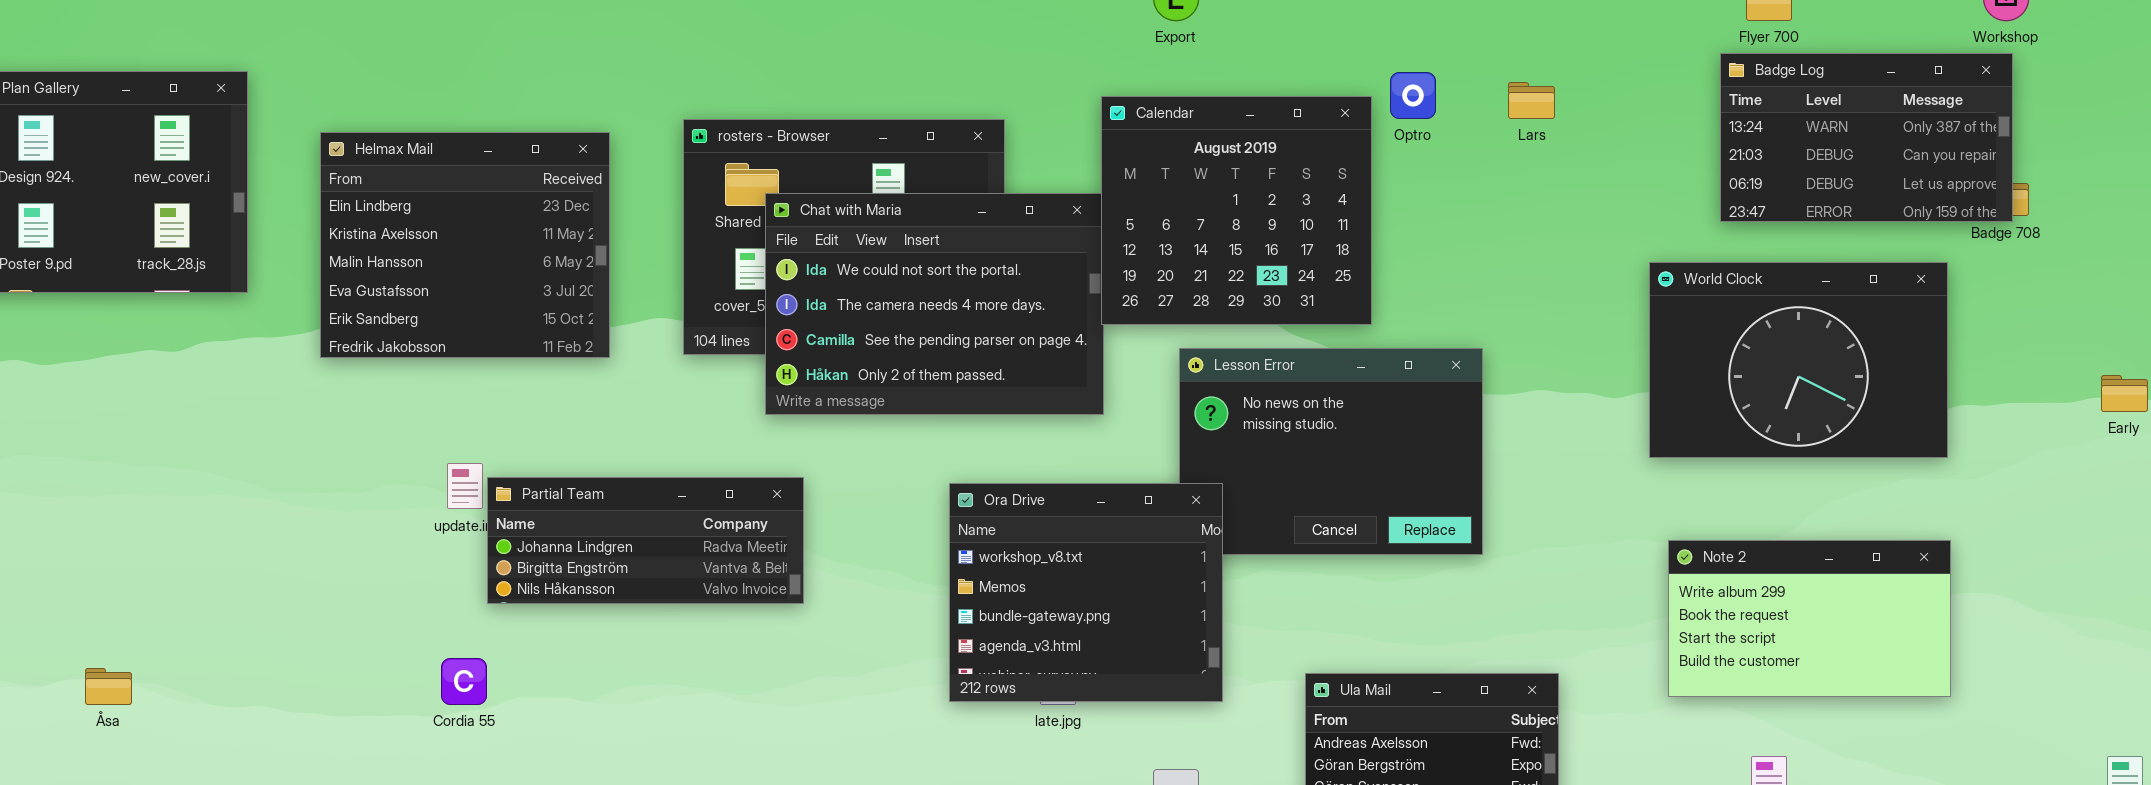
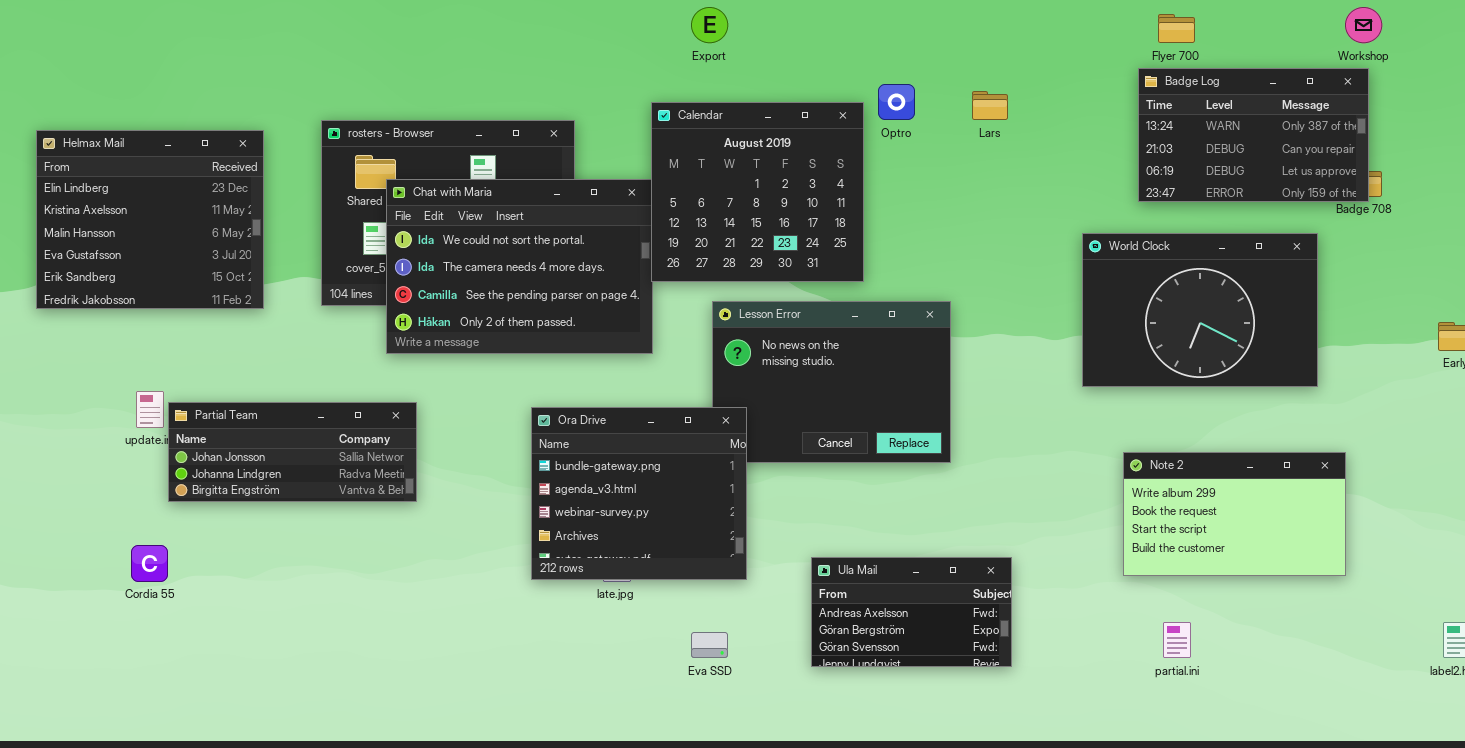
Partial Team: [487,477,804,604] -> [168,402,417,502], scrolled up 1 row
Ora Drive: [949,483,1223,702] -> [531,407,747,580], scrolled down 2 rows
Note 2: [1668,540,1951,697] -> [1123,452,1346,576], moved

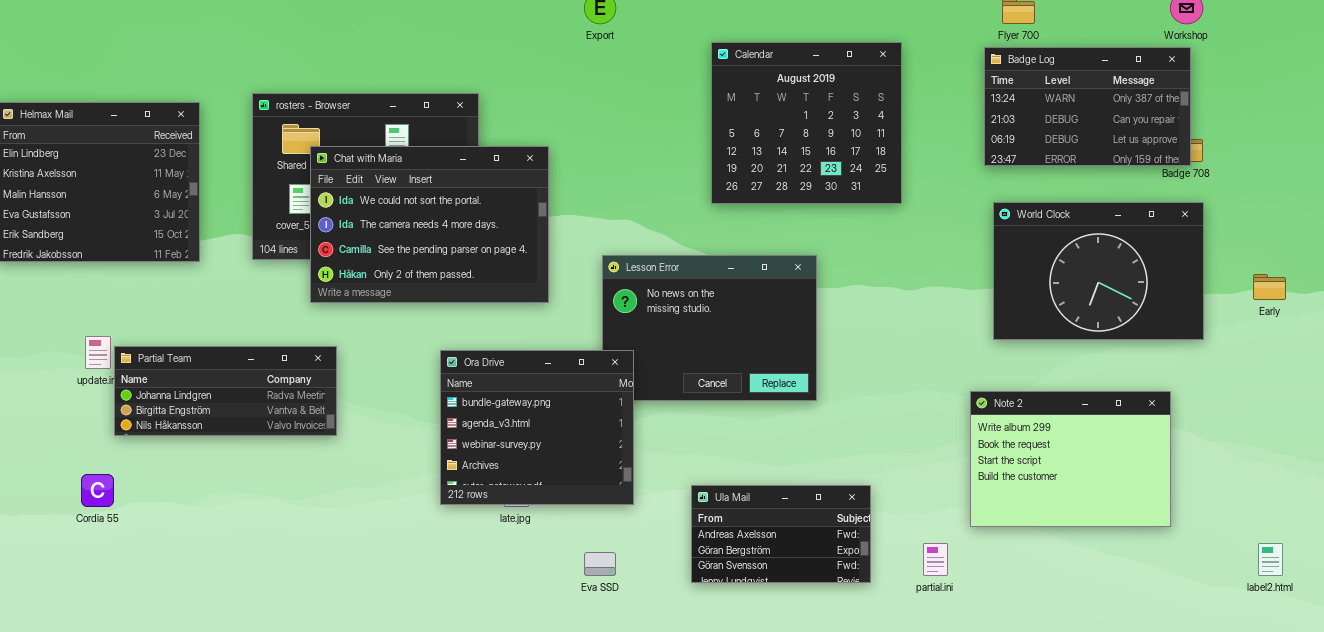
Calendar: [651,102,864,282] -> [711,42,902,204], moved
World Clock: [1082,233,1318,387] -> [993,202,1204,340], moved
Partial Team: [168,402,417,502] -> [114,346,337,436], scrolled down 1 row
Note 2: [1123,452,1346,576] -> [970,391,1171,527], resized
partial.ini: [1163,622,1191,658] -> [923,543,948,576], moved

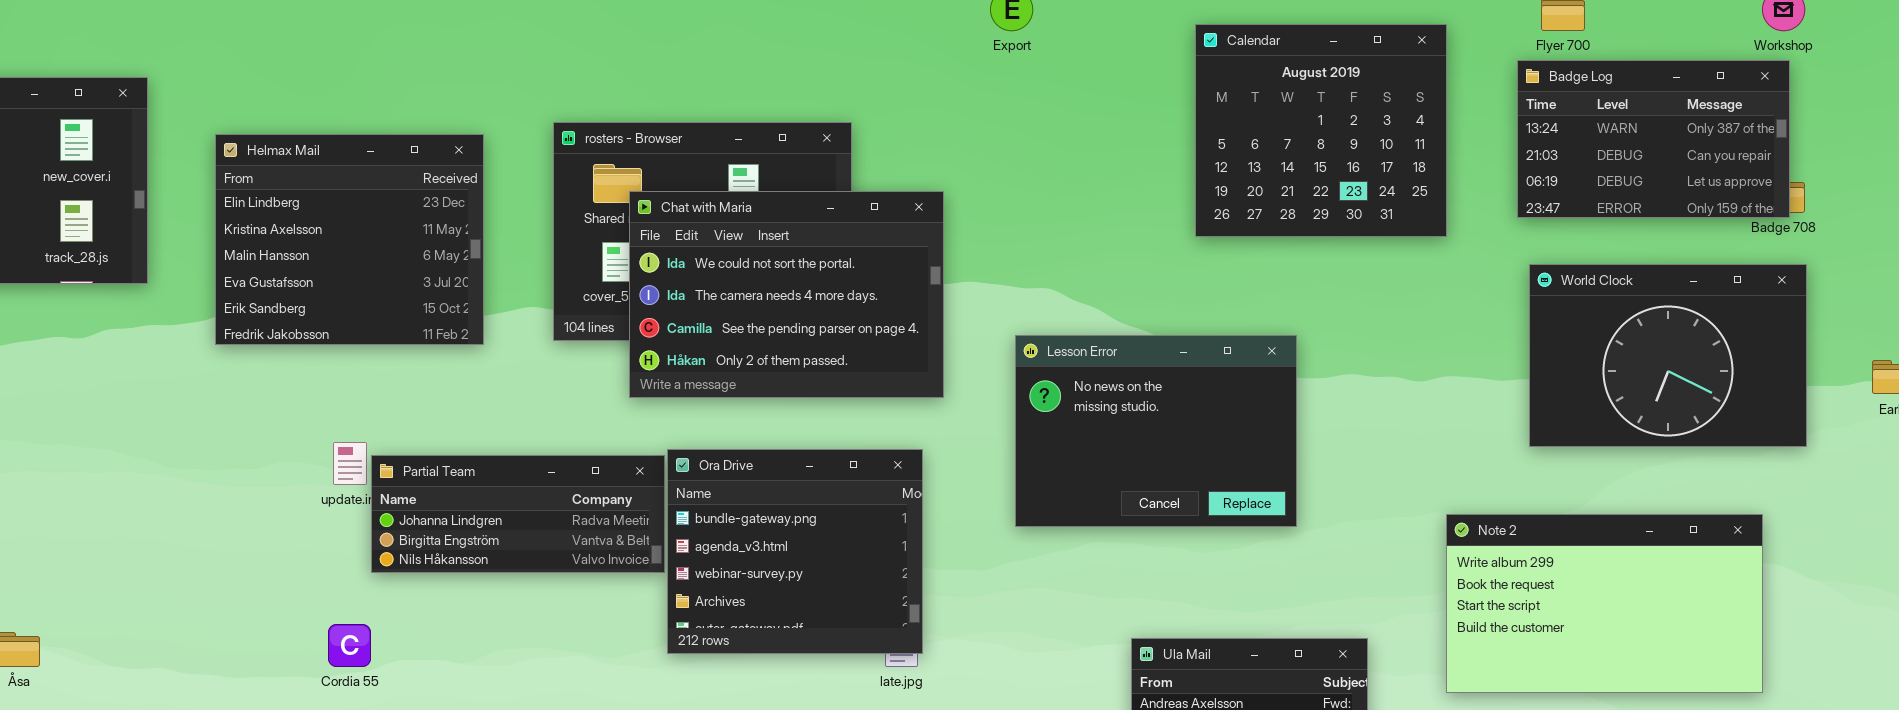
Calendar: [711,42,902,204] -> [1195,24,1447,237], moved
Ora Drive: [440,350,634,505] -> [667,449,923,654], moved
Note 2: [970,391,1171,527] -> [1446,514,1763,693], resized

